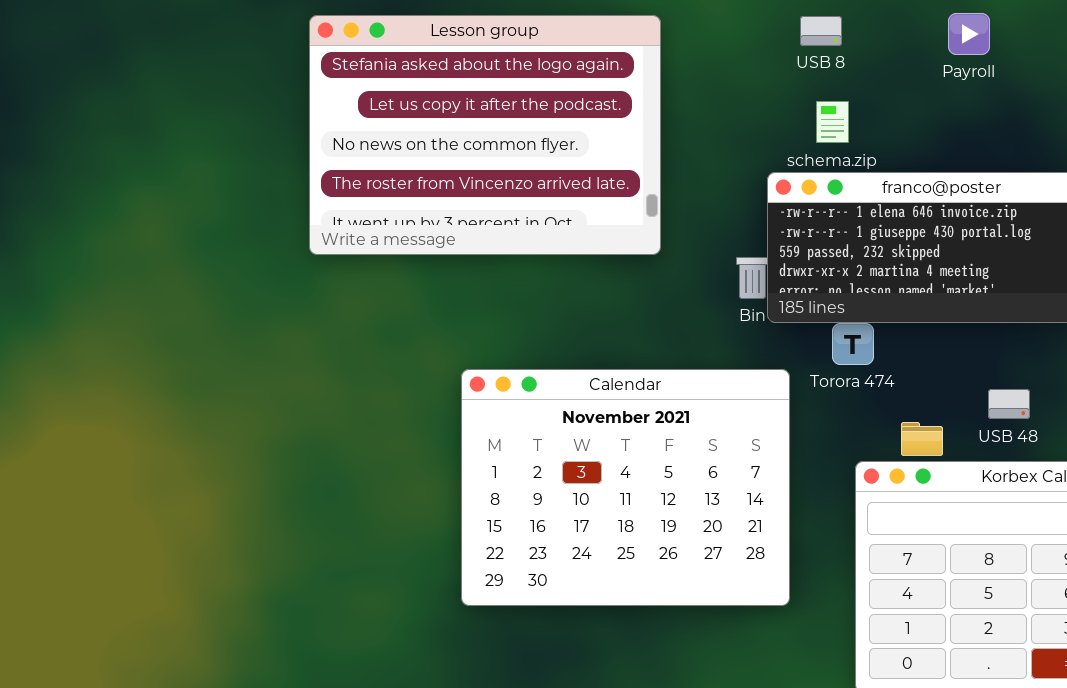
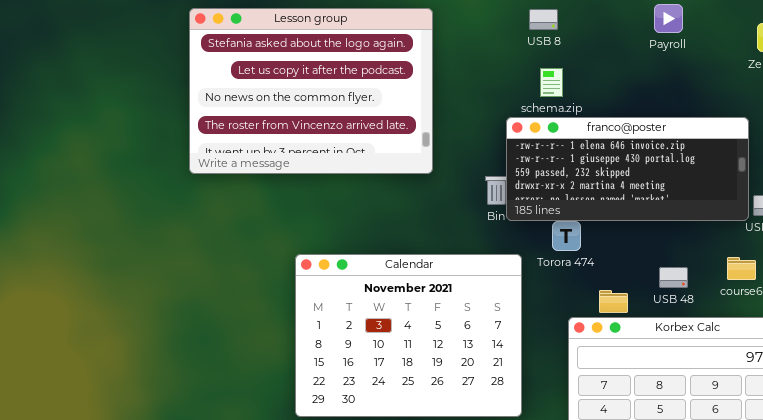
Payroll: [948,13,990,55] -> [654,4,683,33], moved

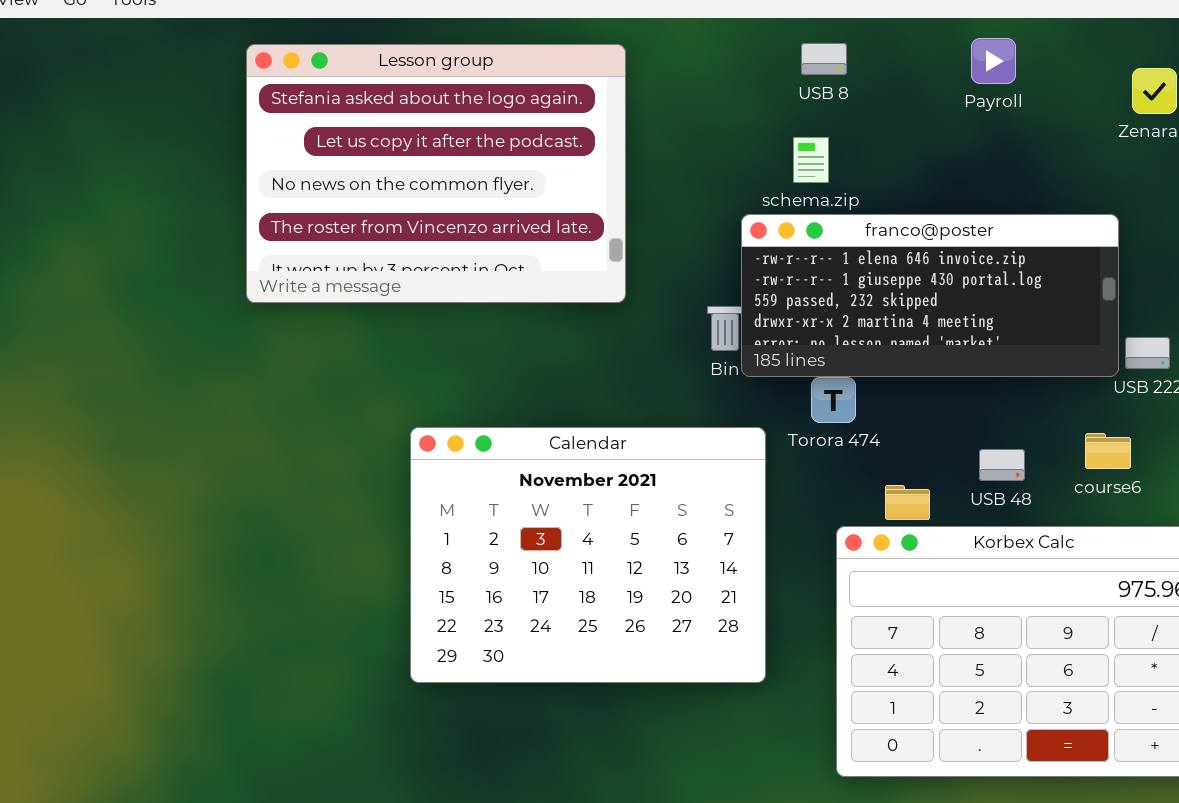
USB 8: [529,9,558,30] -> [801,43,847,75], moved

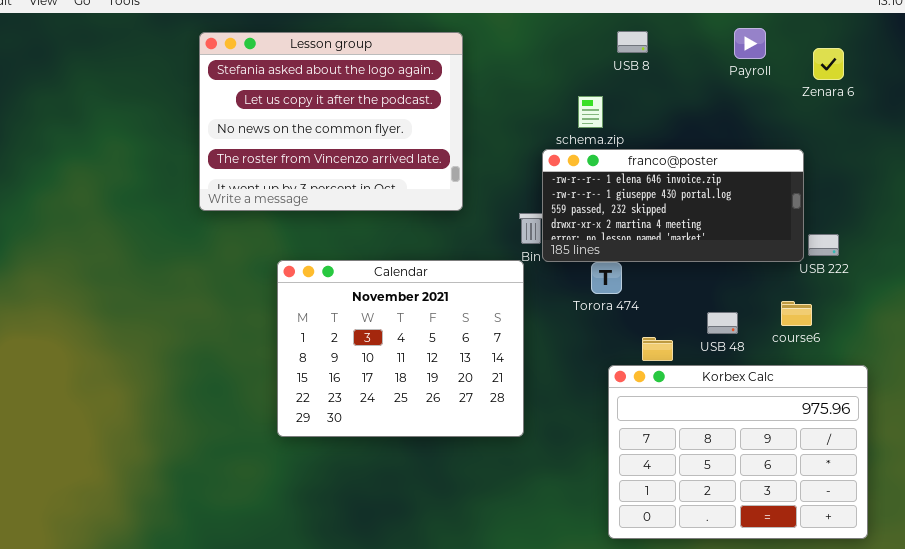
Payroll: [971,38,1016,84] -> [734,28,766,59], moved
USB 8: [801,43,847,75] -> [617,31,648,53], moved
Calendar: [410,427,766,683] -> [277,260,524,437], moved

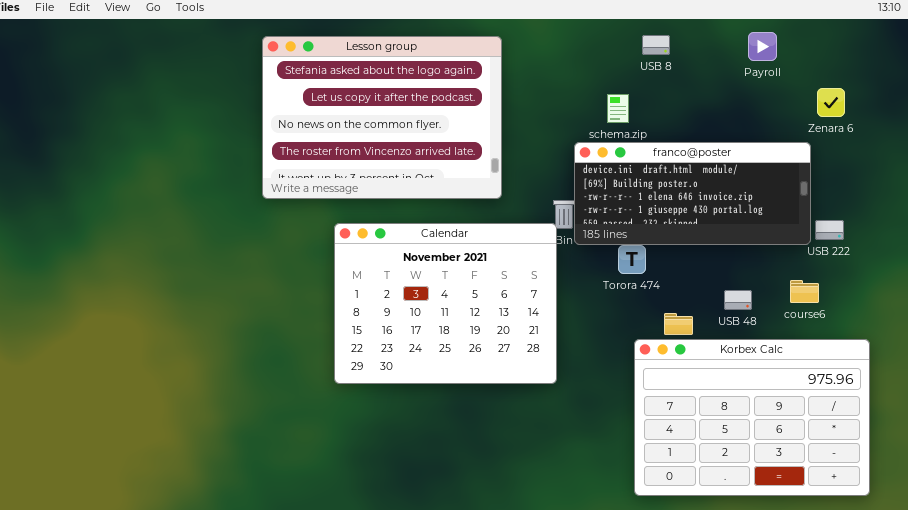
Zenara 6: [813,48,844,80] -> [817,88,845,117], moved
franco@poster: [542,149,804,262] -> [574,142,811,245], scrolled up 2 rows
Calendar: [277,260,524,437] -> [334,223,557,384], moved

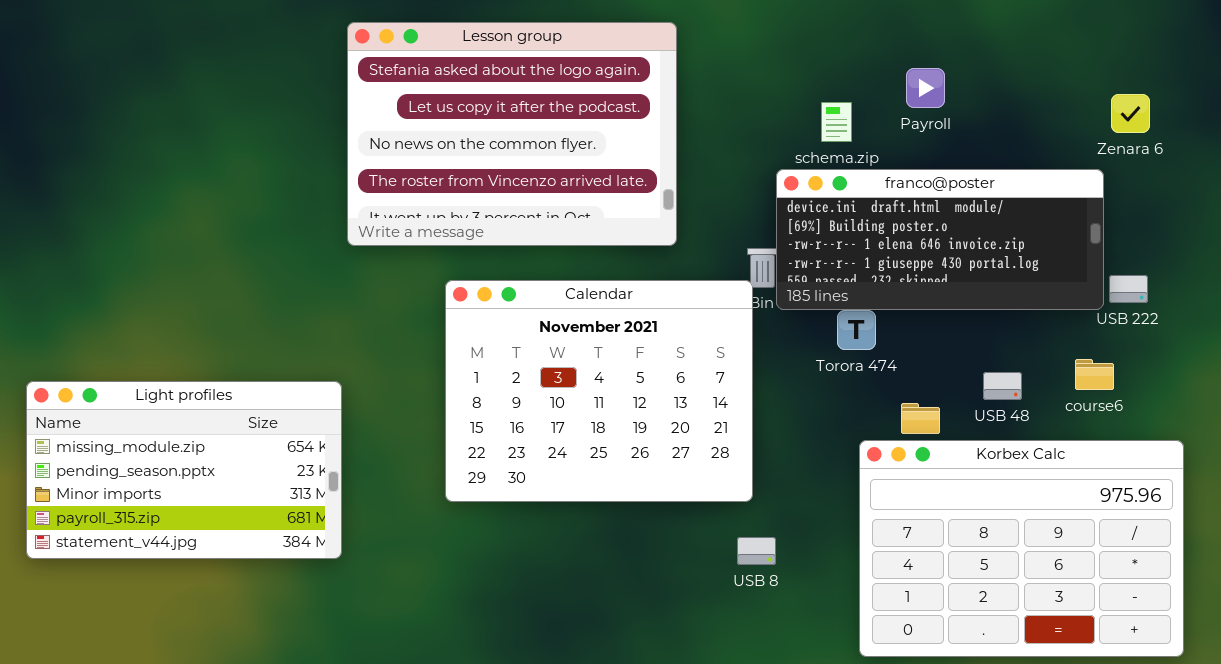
Payroll: [748,32,777,61] -> [906,68,945,108], moved
USB 8: [642,35,670,55] -> [737,537,776,565], moved
Light profiles: none -> [26,381,342,559], opened

